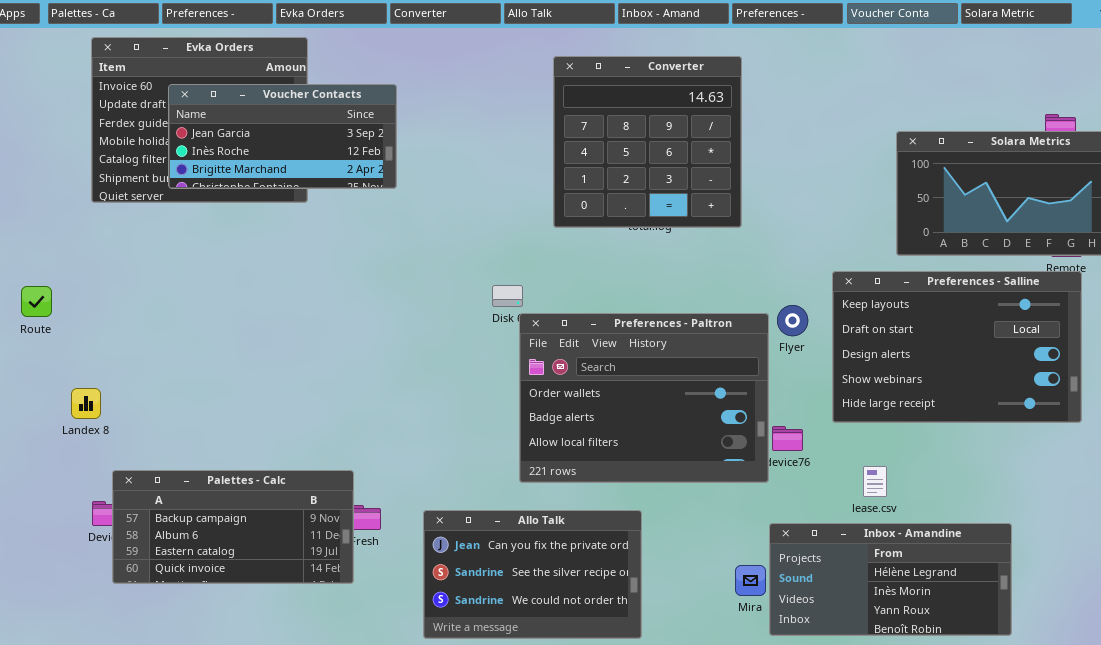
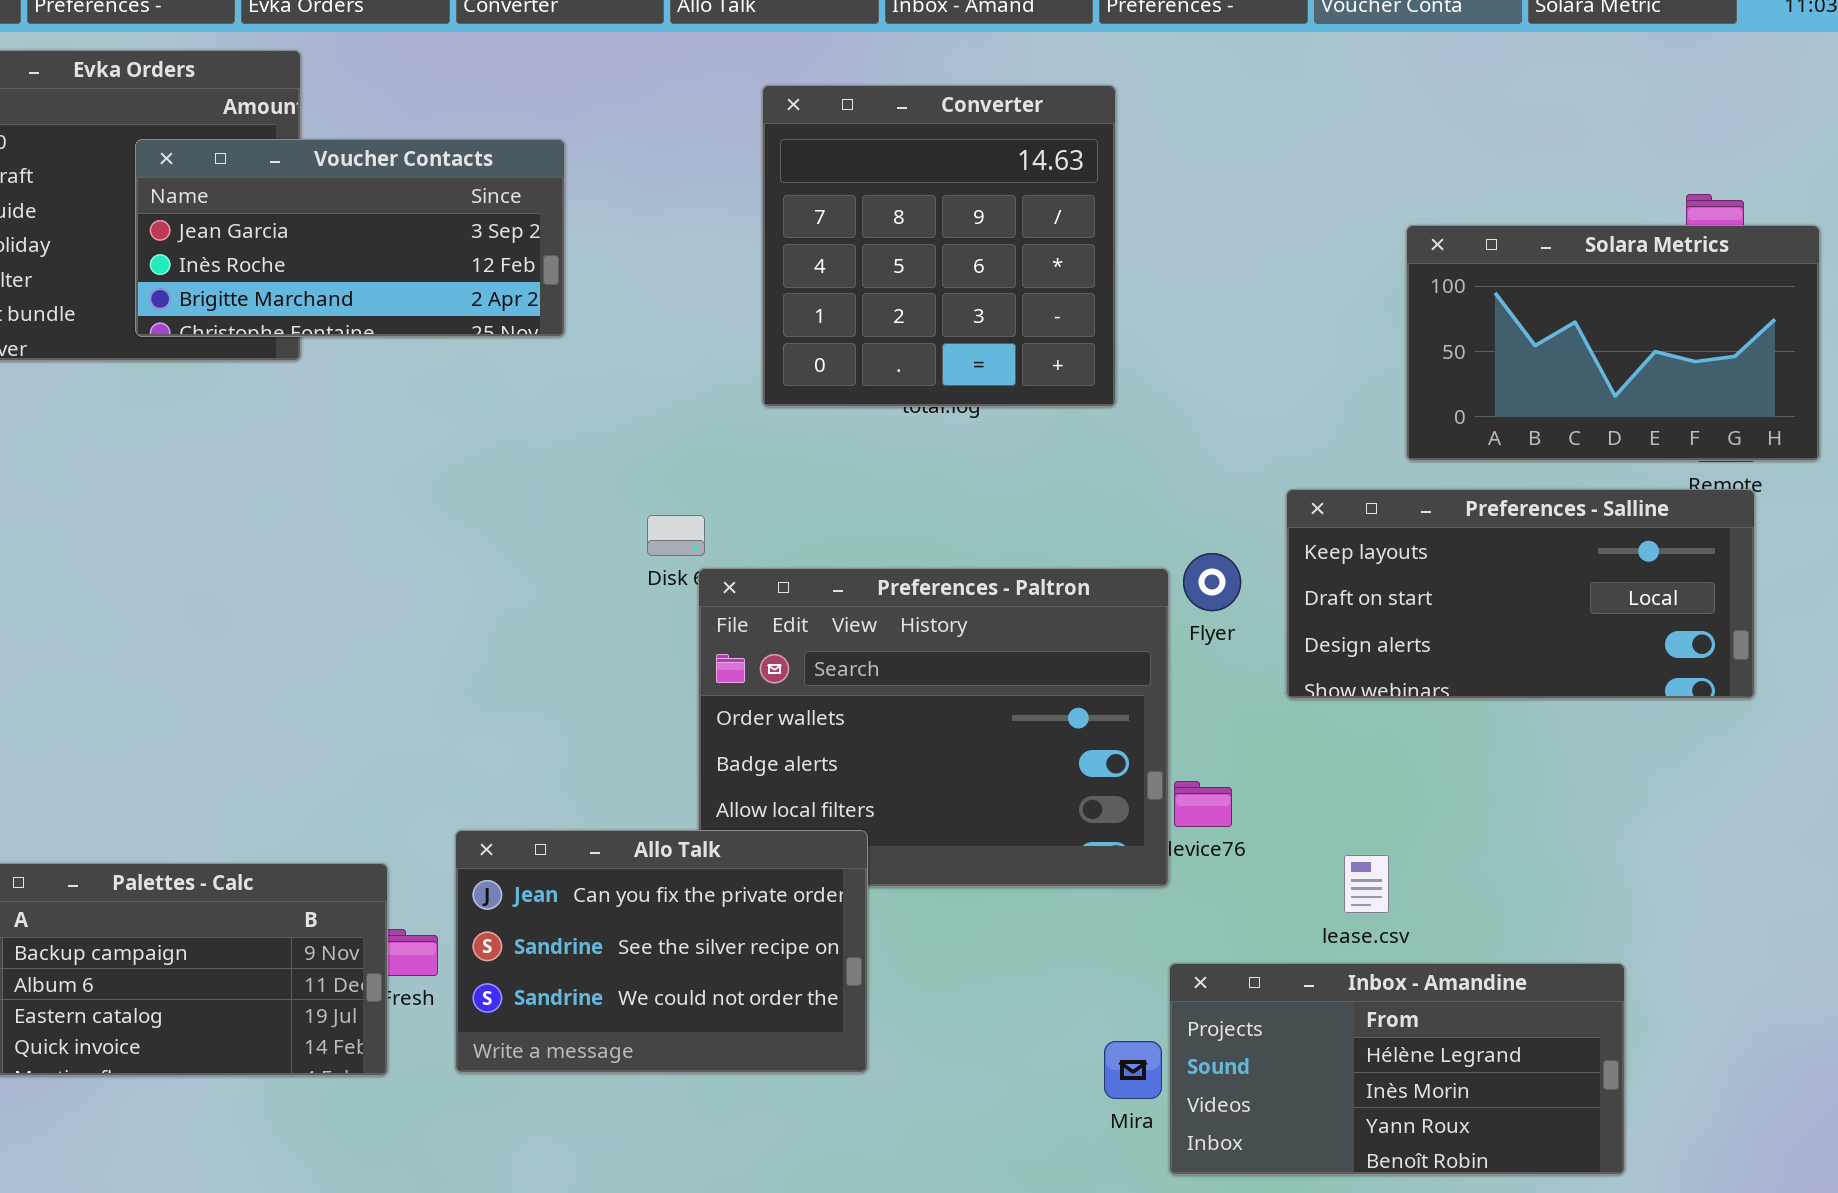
Voucher Contacts: [168,84,397,189] -> [135,139,565,337], moved
Preferences - Salline: [832,271,1082,423] -> [1286,489,1755,699], resized
Allo Talk: [423,510,642,639] -> [455,830,868,1073], moved

